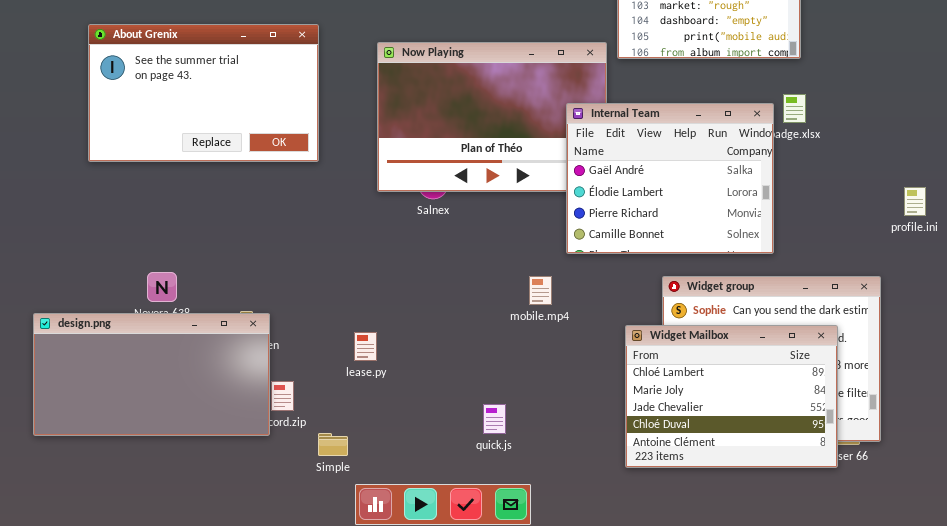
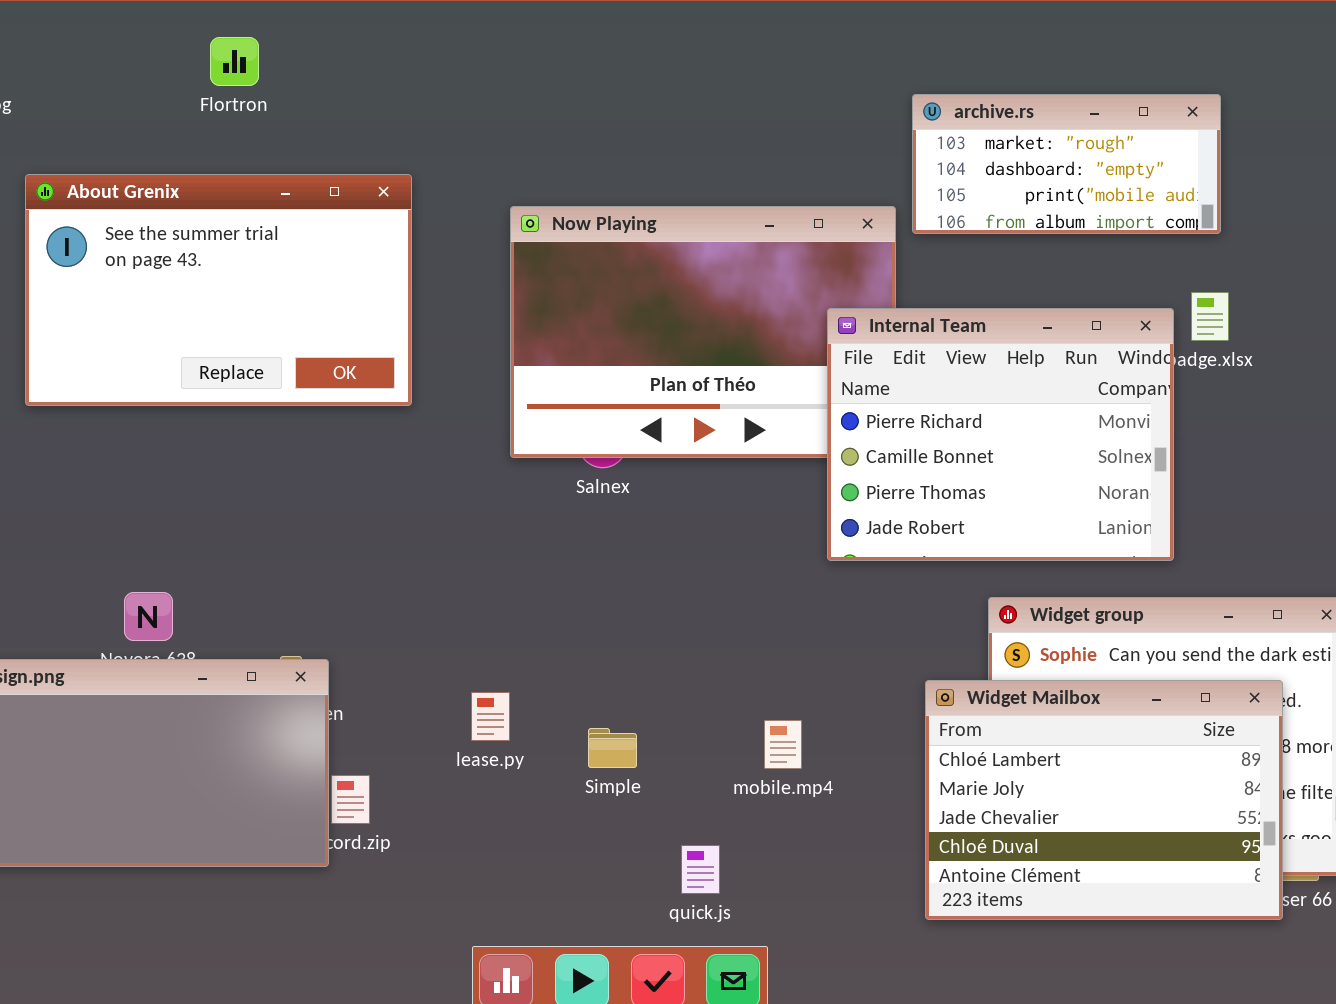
Internal Team: [566,103,774,254] -> [827,308,1174,561], scrolled down 2 rows
mobile.mp4: [529,276,552,305] -> [764,720,802,769], moved
quick.js: [483,404,506,434] -> [681,845,720,894], moved
Simple: [318,433,348,456] -> [588,728,637,768], moved

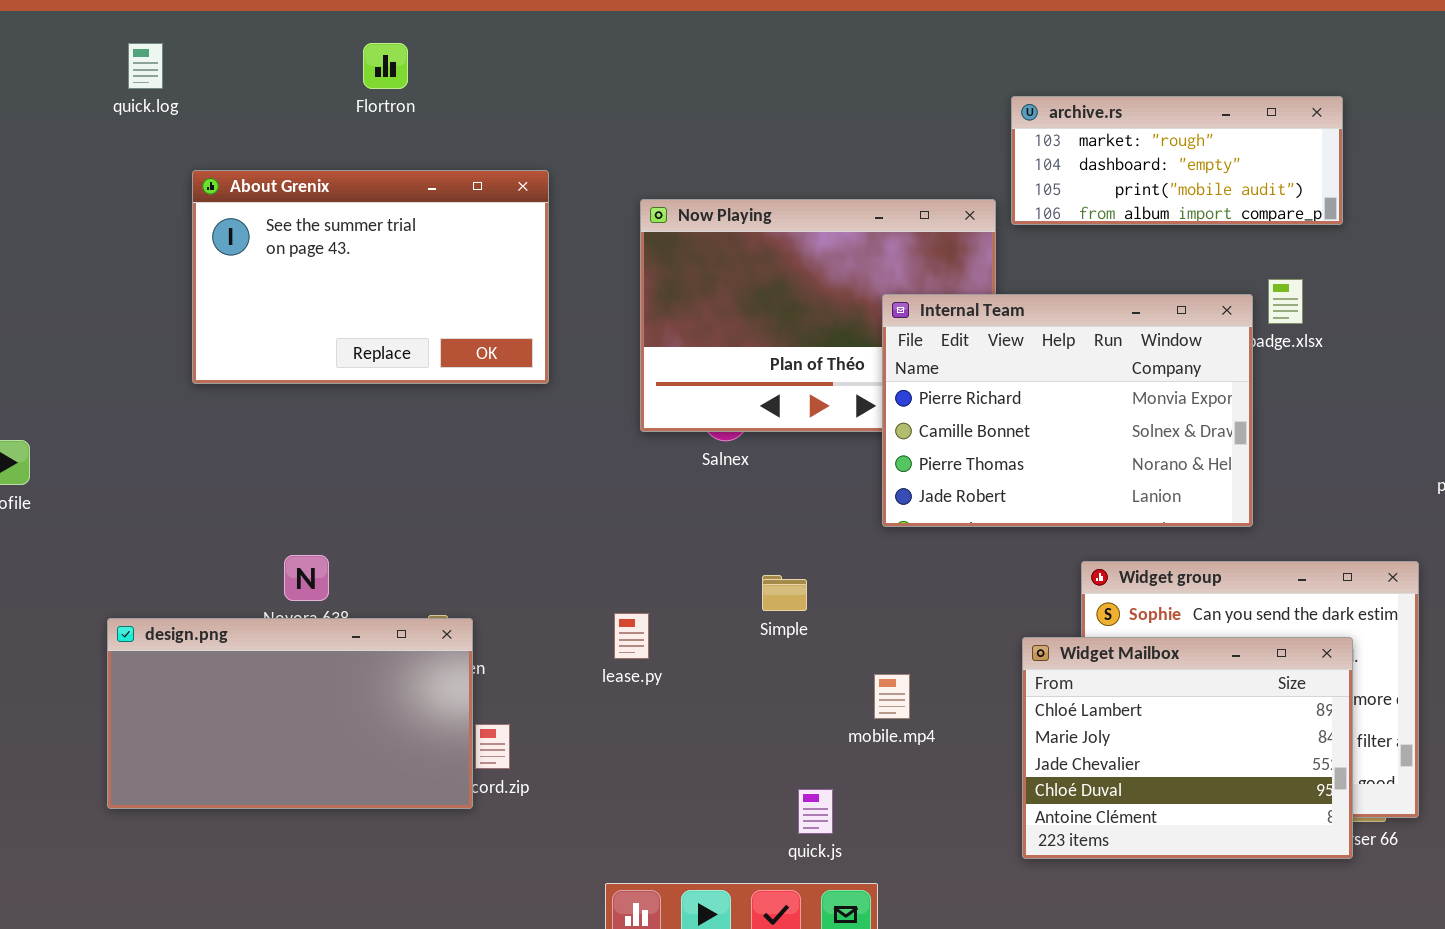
archive.rs: [912,94,1221,234] -> [1011,96,1343,225], resized
Internal Team: [827,308,1174,561] -> [882,294,1253,527], resized
lease.py: [471,692,510,741] -> [614,613,649,659], moved
Simple: [588,728,637,768] -> [762,575,807,611], moved

